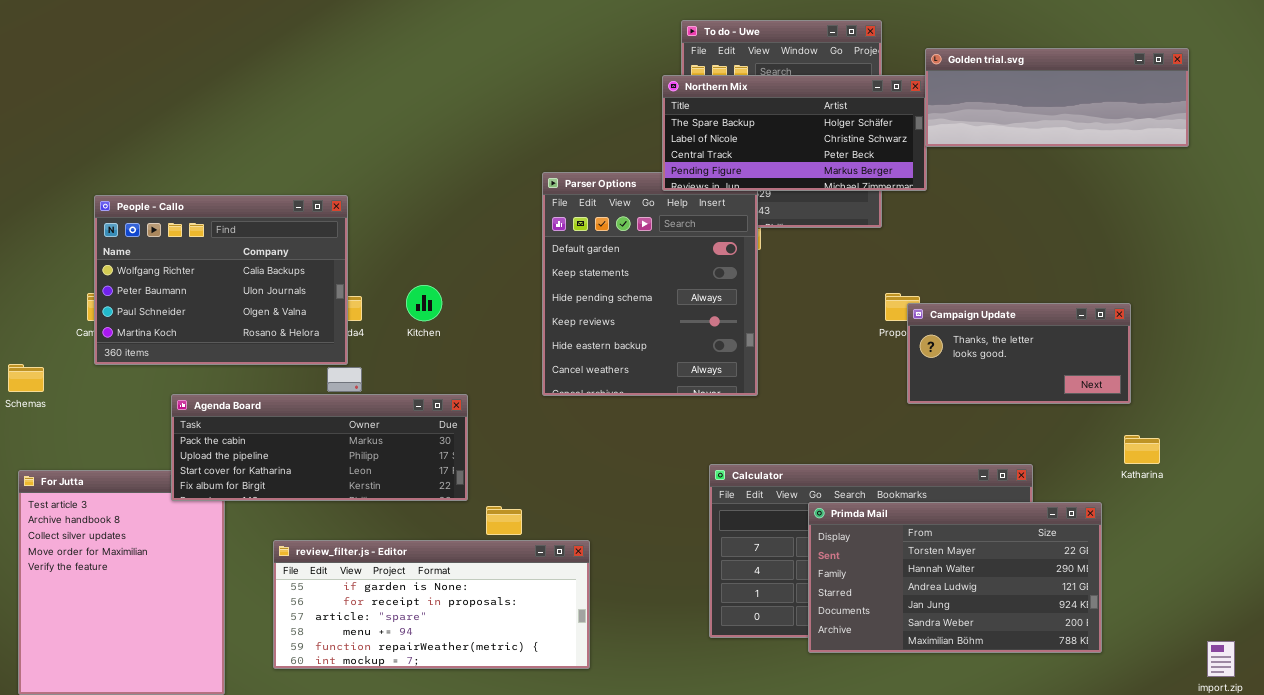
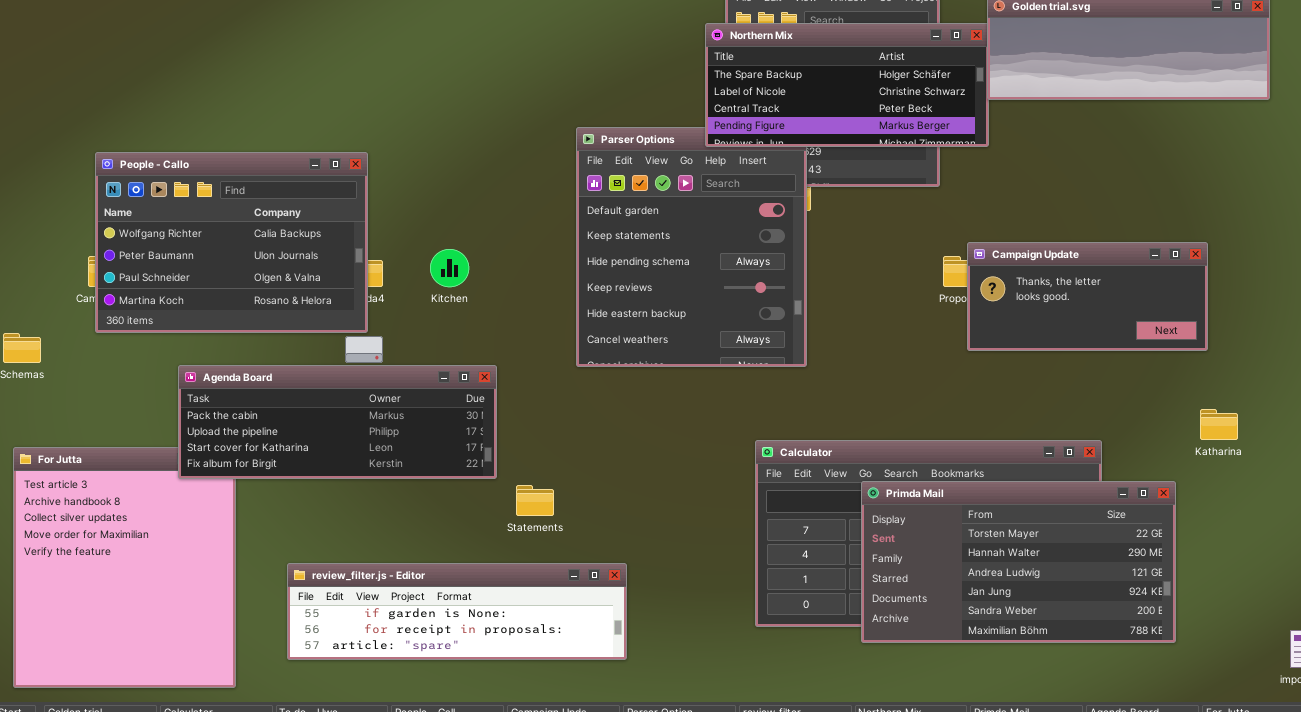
Campaign Update: [907,303,1131,404] -> [967,242,1208,351], moved
review_filter.js - Editor: [273,540,590,669] -> [287,563,627,660], resized

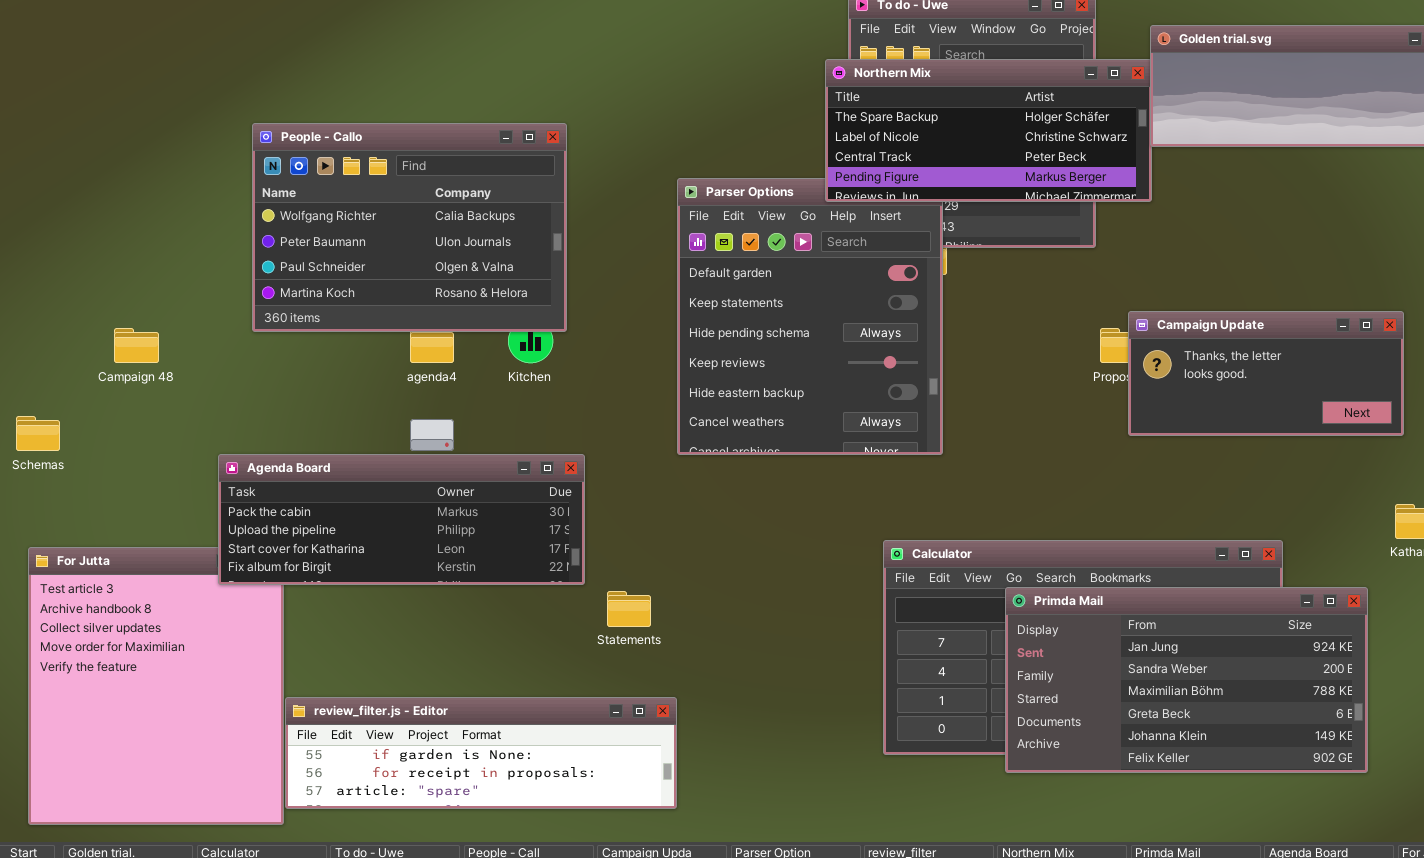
People - Callo: [95,152,368,333] -> [252,123,567,332], moved
Primda Mail: [861,481,1176,643] -> [1005,587,1368,773], scrolled down 3 rows
review_filter.js - Editor: [287,563,627,660] -> [285,697,677,809], moved

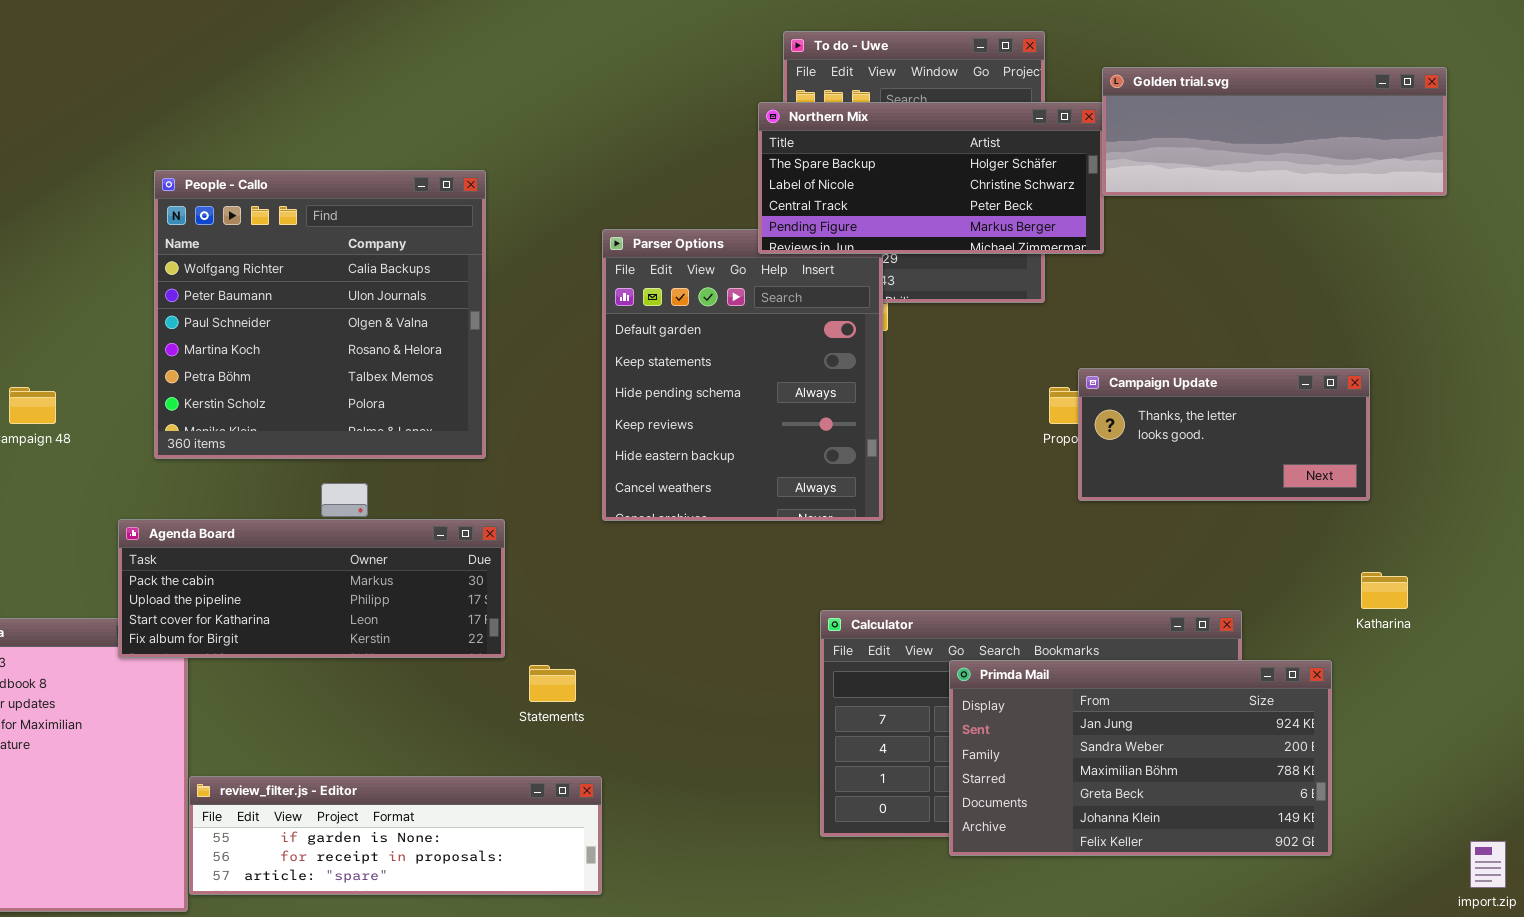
People - Callo: [252,123,567,332] -> [154,170,486,459], resized

